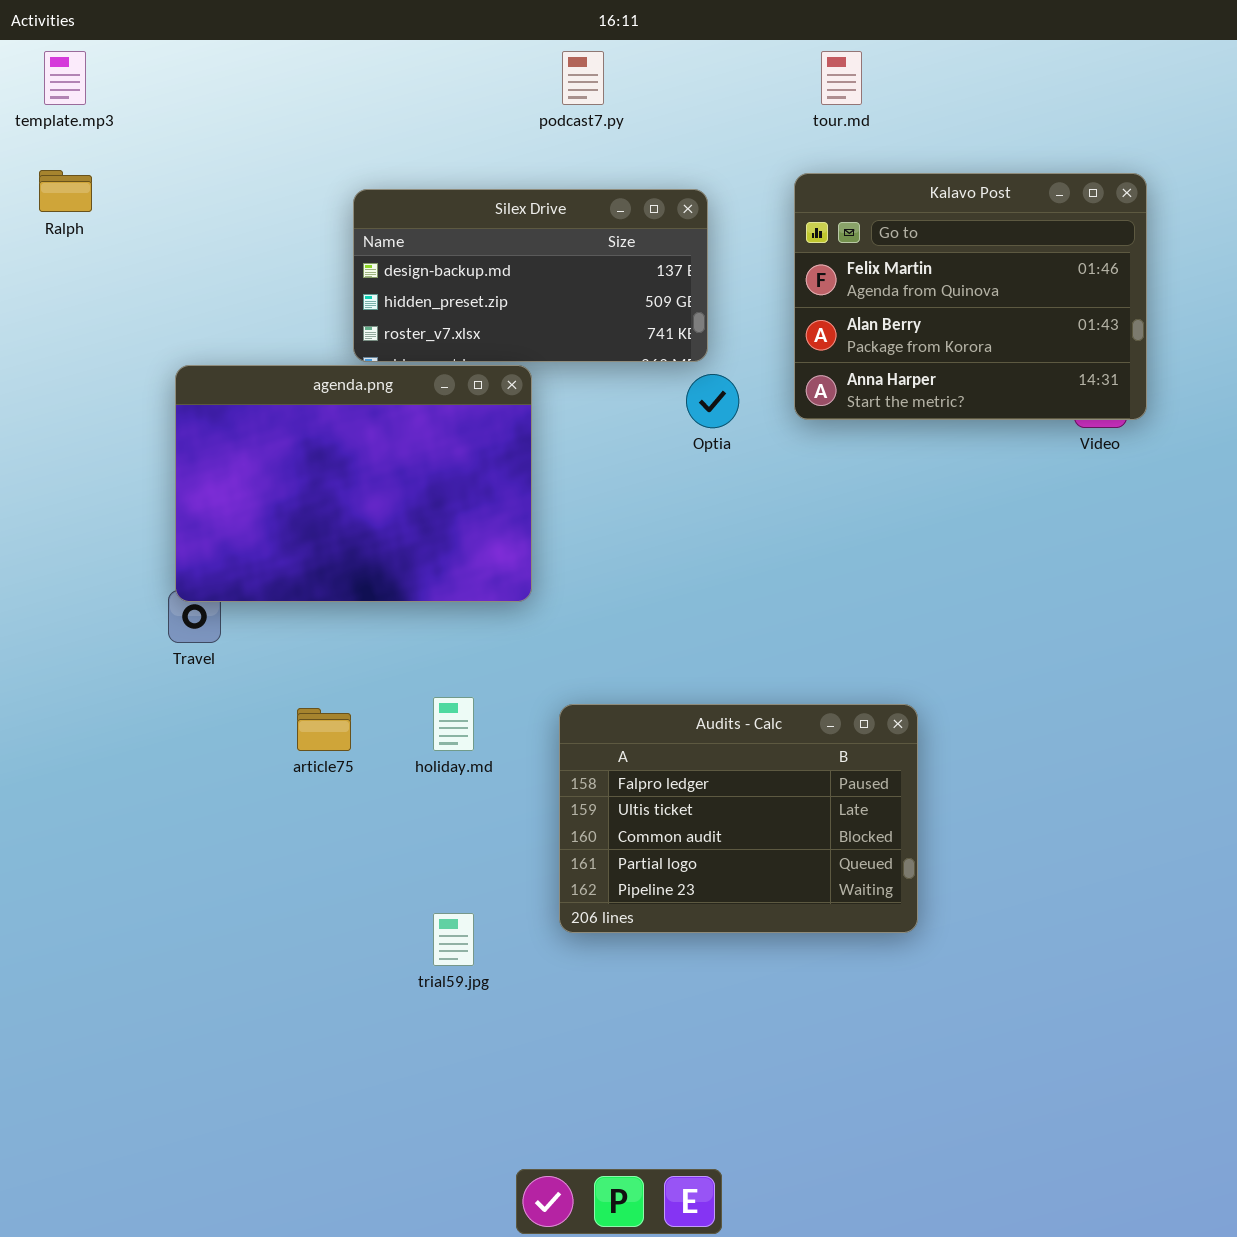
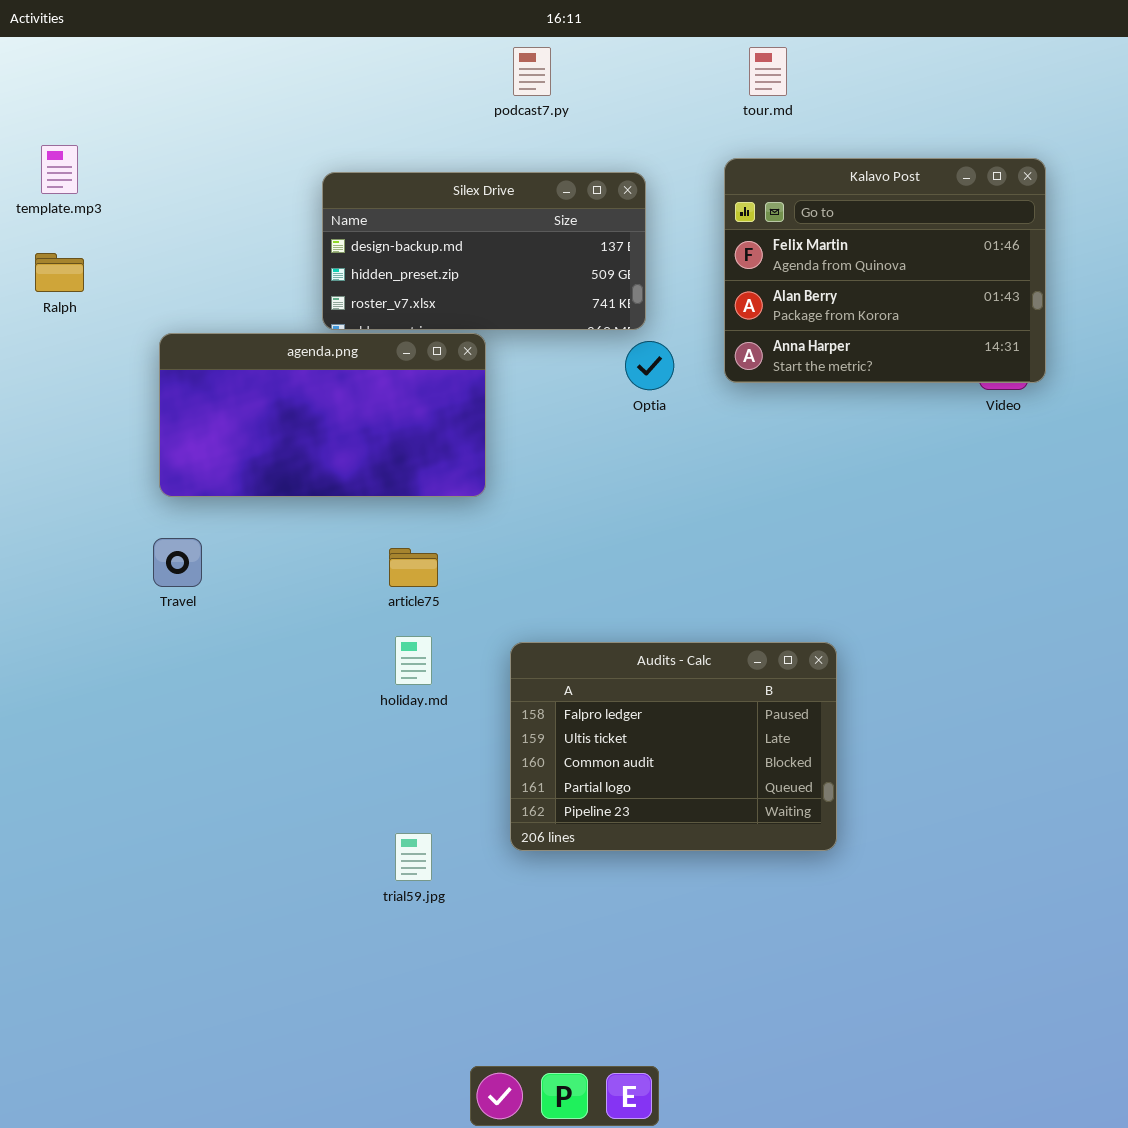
template.mp3: [44,51,86,105] -> [41,145,78,194], moved
Ralph: [39,170,92,212] -> [35,253,84,292], moved
agenda.png: [175,365,532,602] -> [159,333,486,497], resized
article75: [297,708,351,751] -> [389,548,438,587], moved

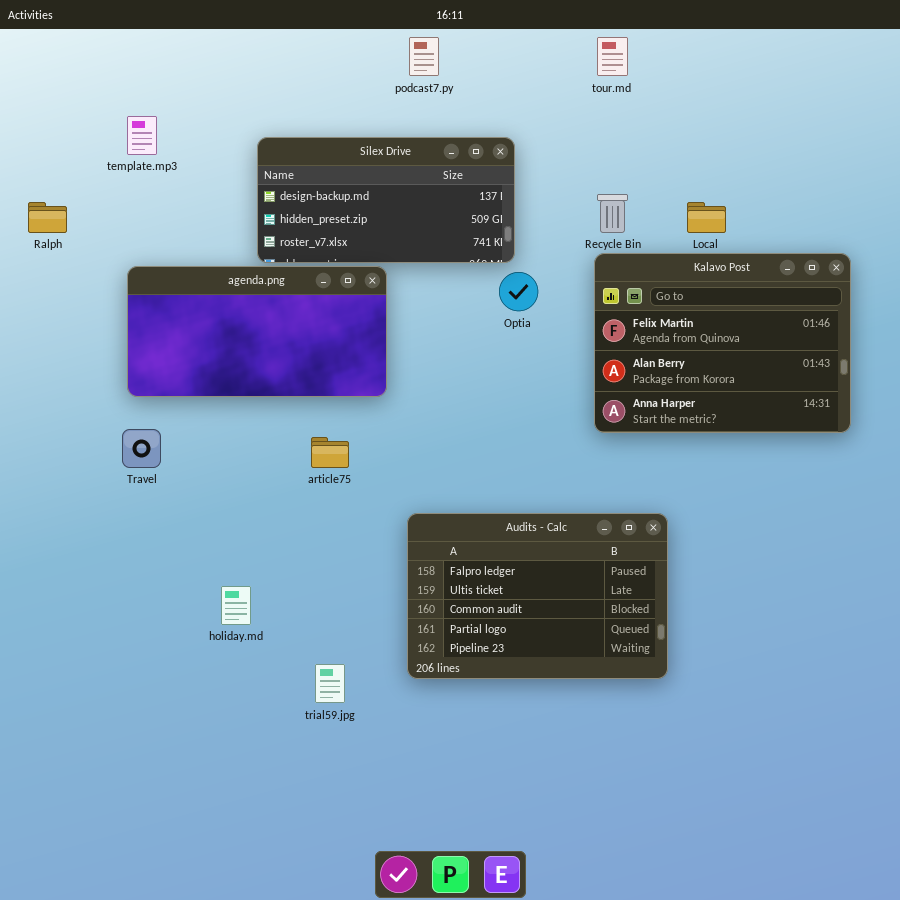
template.mp3: [41,145,78,194] -> [127,116,157,155], moved
Kalavo Post: [724,158,1046,383] -> [594,253,851,433], moved
holiday.md: [395,636,432,685] -> [221,586,251,625], moved

